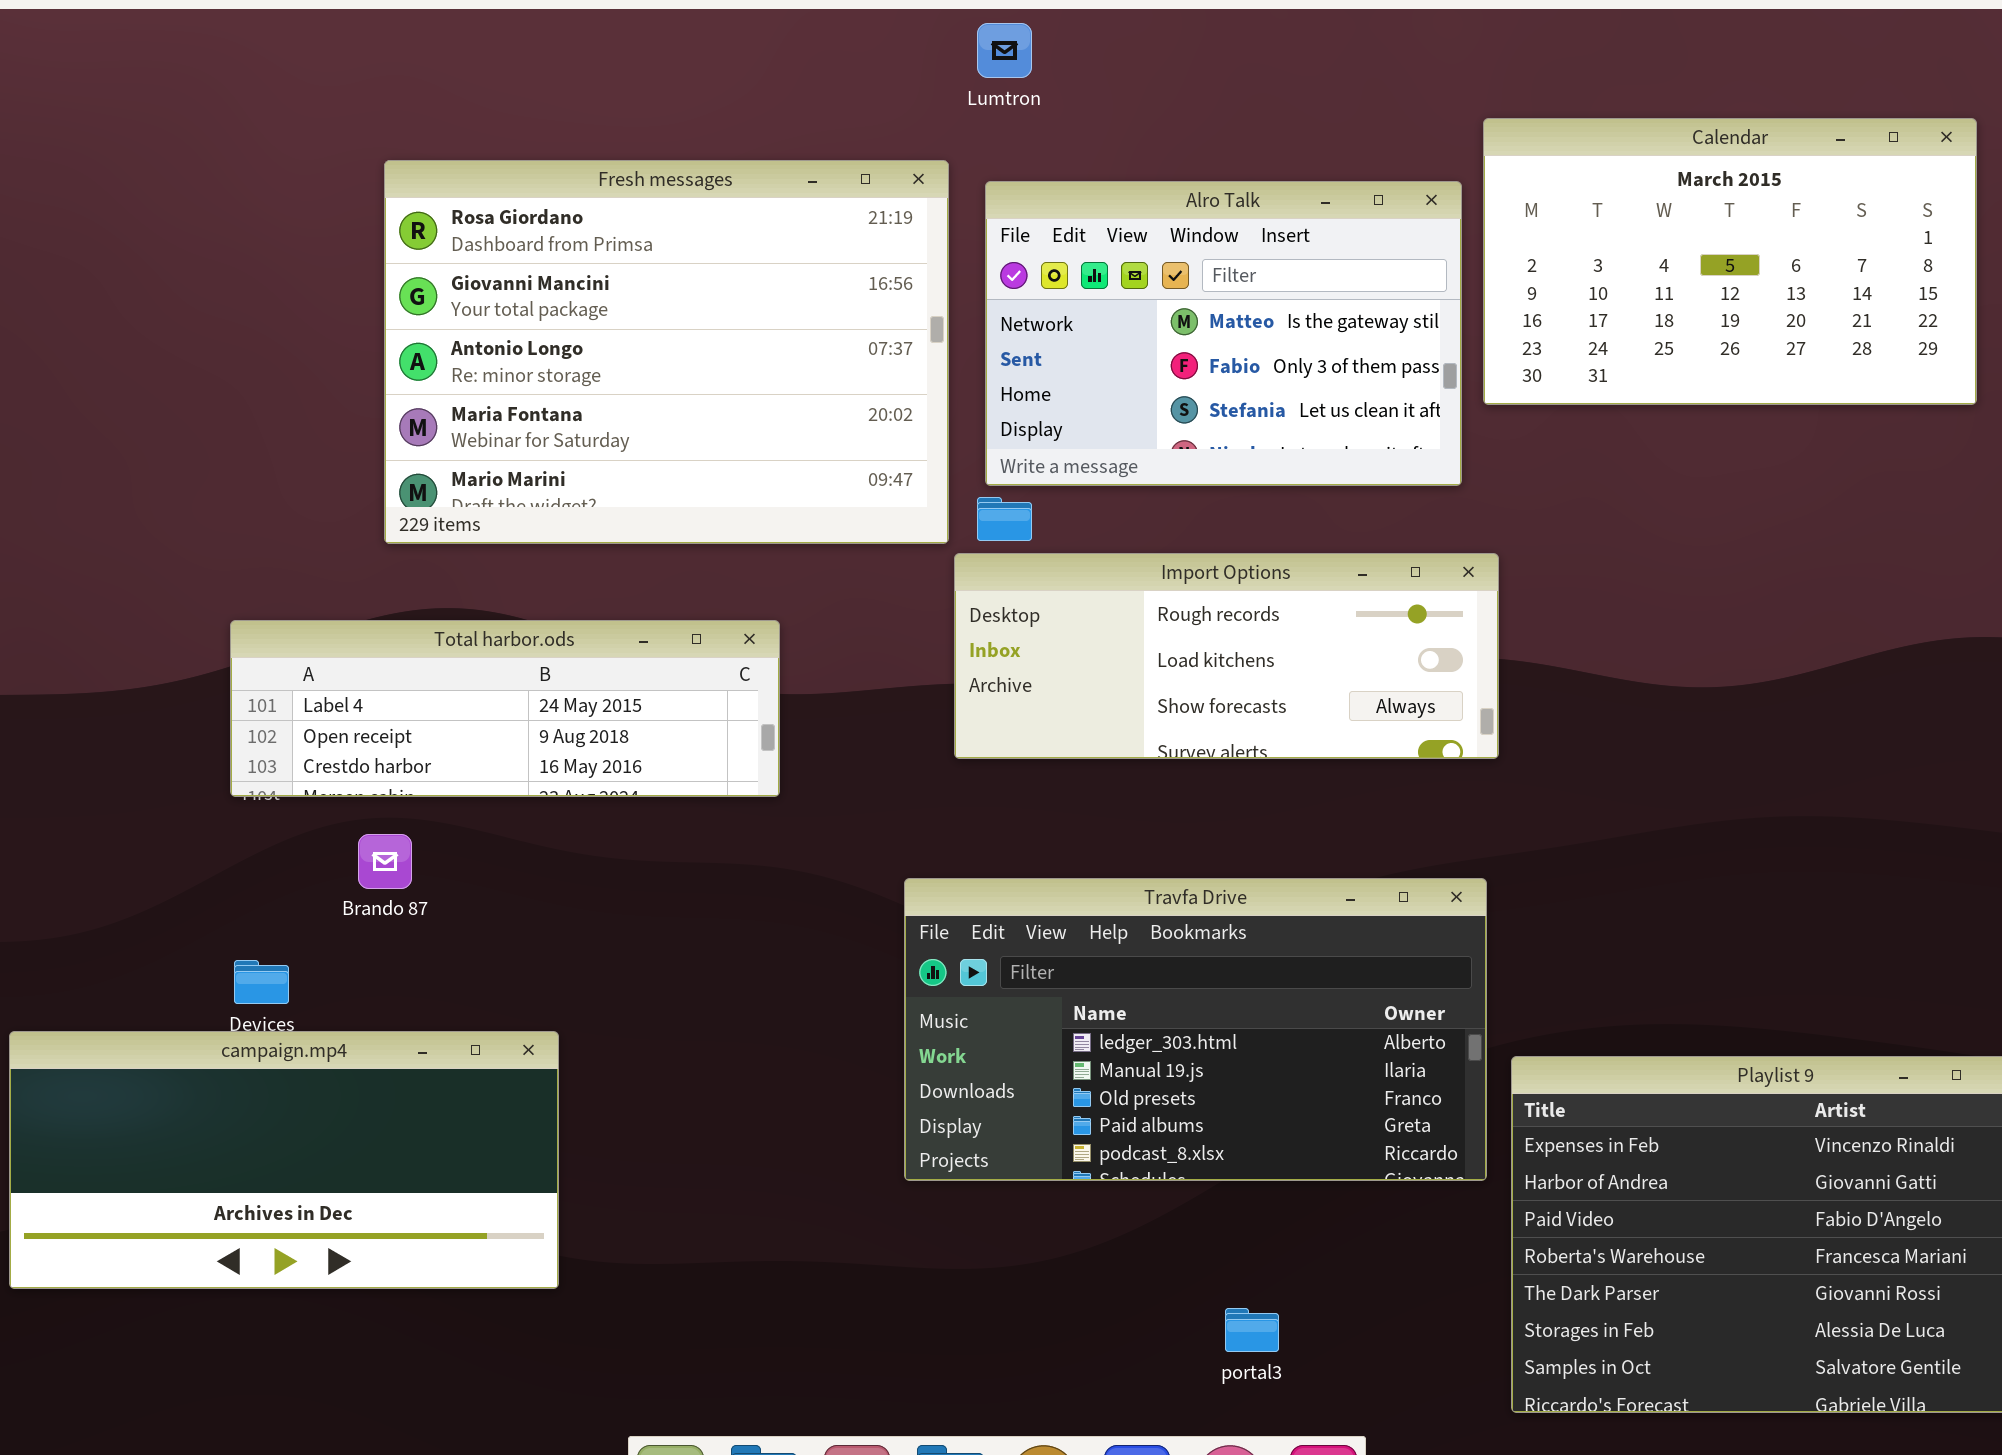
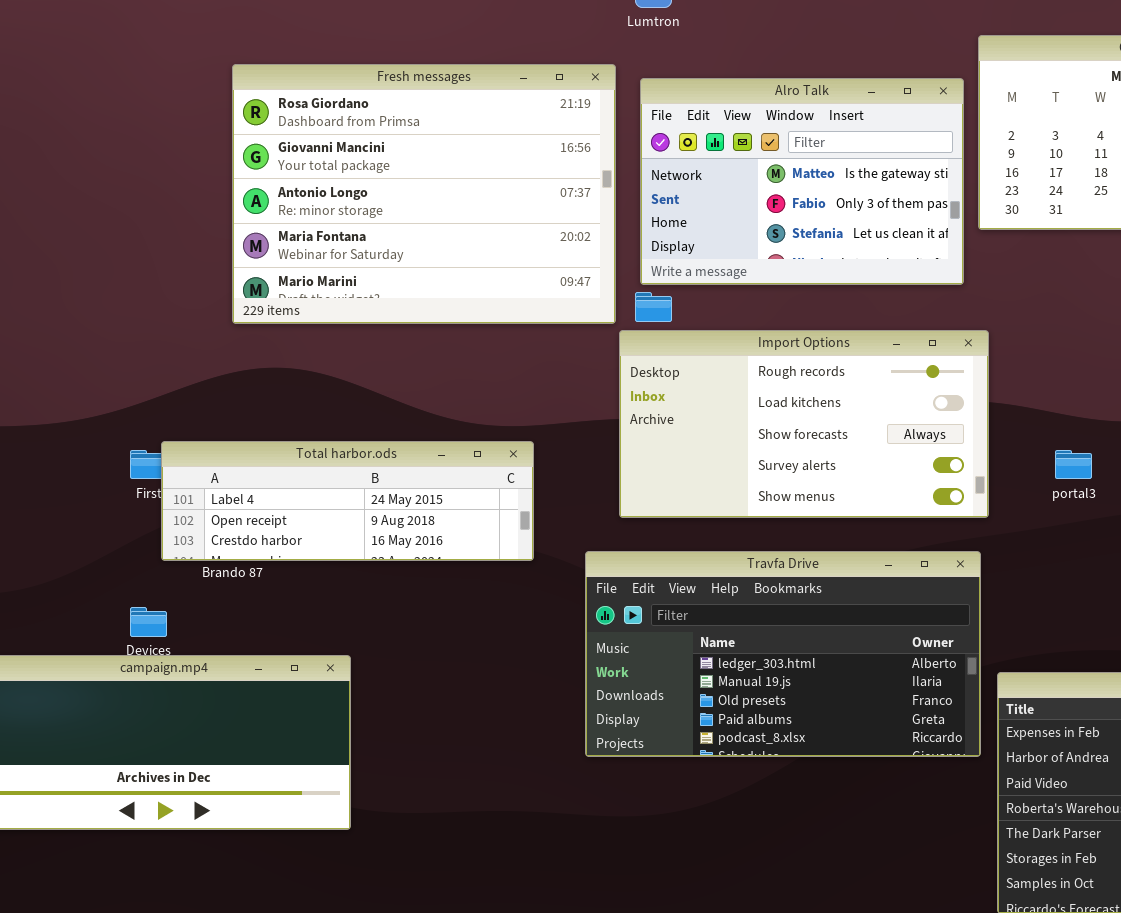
Import Options: [954,553,1499,759] -> [619,330,989,518], resized
Total harbor.ods: [230,620,780,797] -> [161,441,534,561], moved
portal3: [1225,1308,1279,1352] -> [1055,450,1092,479], moved

